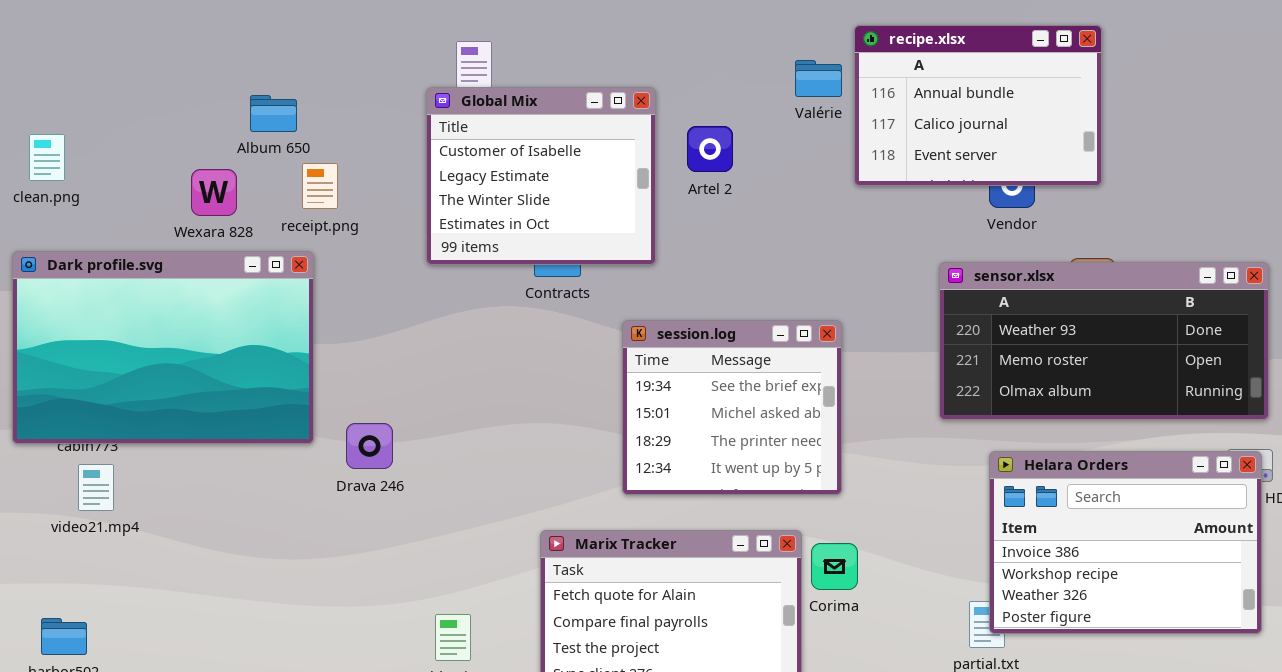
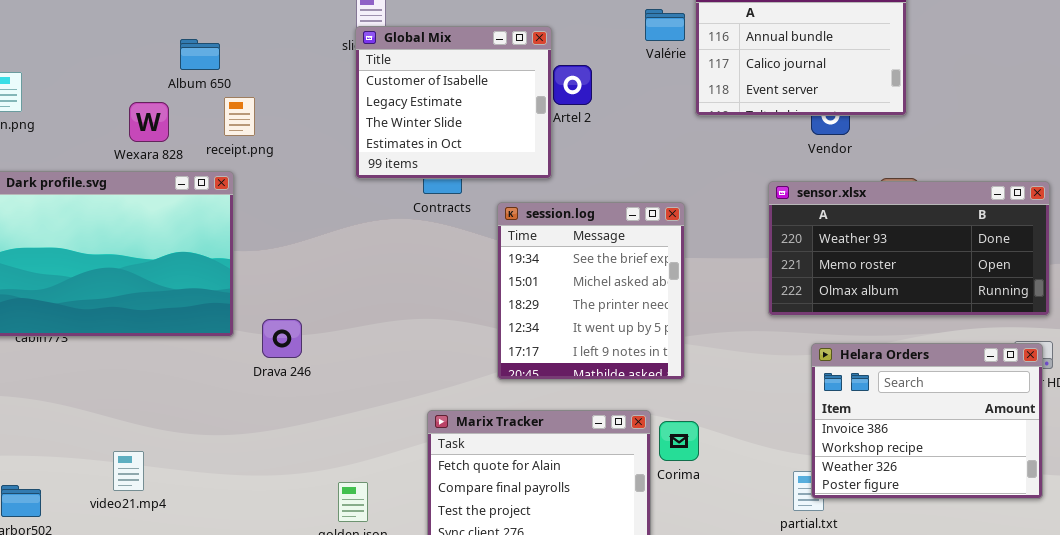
Global Mix: [426,87,656,265] -> [355,26,552,179], moved
session.log: [622,320,842,495] -> [497,202,685,380], resized
video21.mp4: [78,464,114,511] -> [113,451,144,491], moved

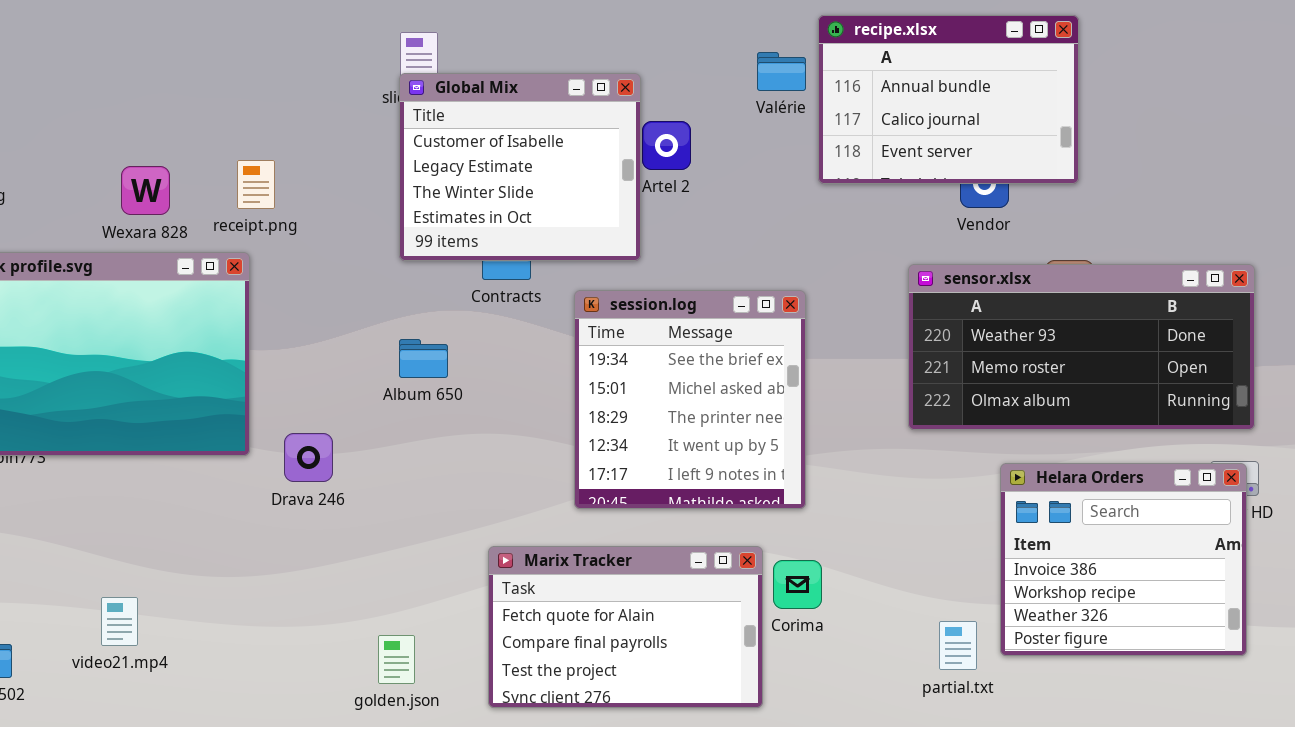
Album 650: [180,39,220,70] -> [399,339,448,378], moved
Helara Orders: [811,343,1043,499] -> [1000,463,1247,656], resized

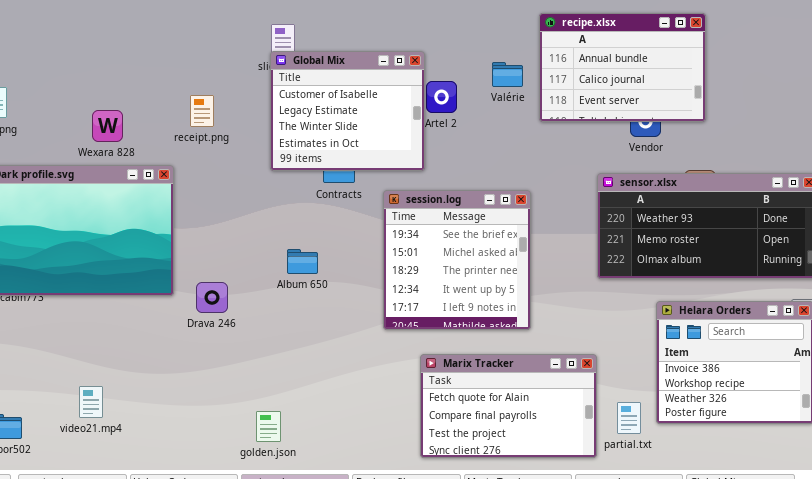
Valérie: [757,52,806,91] -> [492,62,523,87], moved
receipt.png: [237,160,275,209] -> [190,95,214,127], moved
Album 650: [399,339,448,378] -> [287,249,318,274], moved
Marix Tracker: [488,546,763,708] -> [420,354,597,458], moved

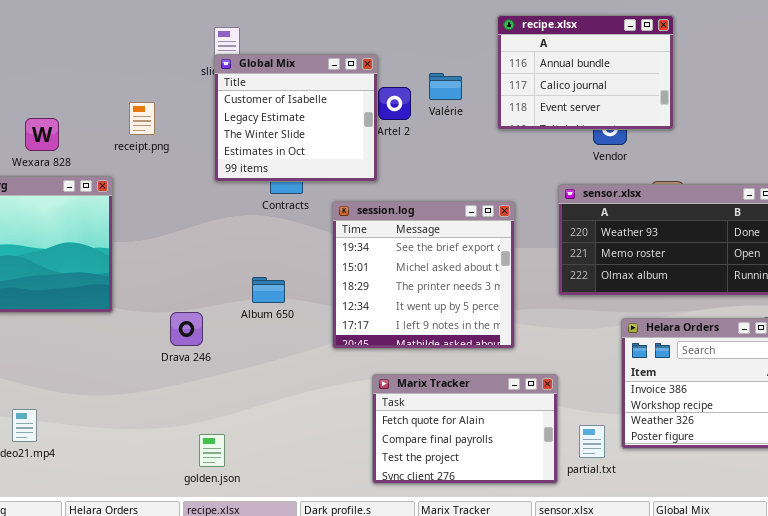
Valérie: [492,62,523,87] -> [429,73,462,100], moved
session.log: [383,190,531,330] -> [332,201,515,349], resized
Album 650: [287,249,318,274] -> [252,277,285,303], moved
Drava 246: [196,282,228,313] -> [170,312,203,346], moved

